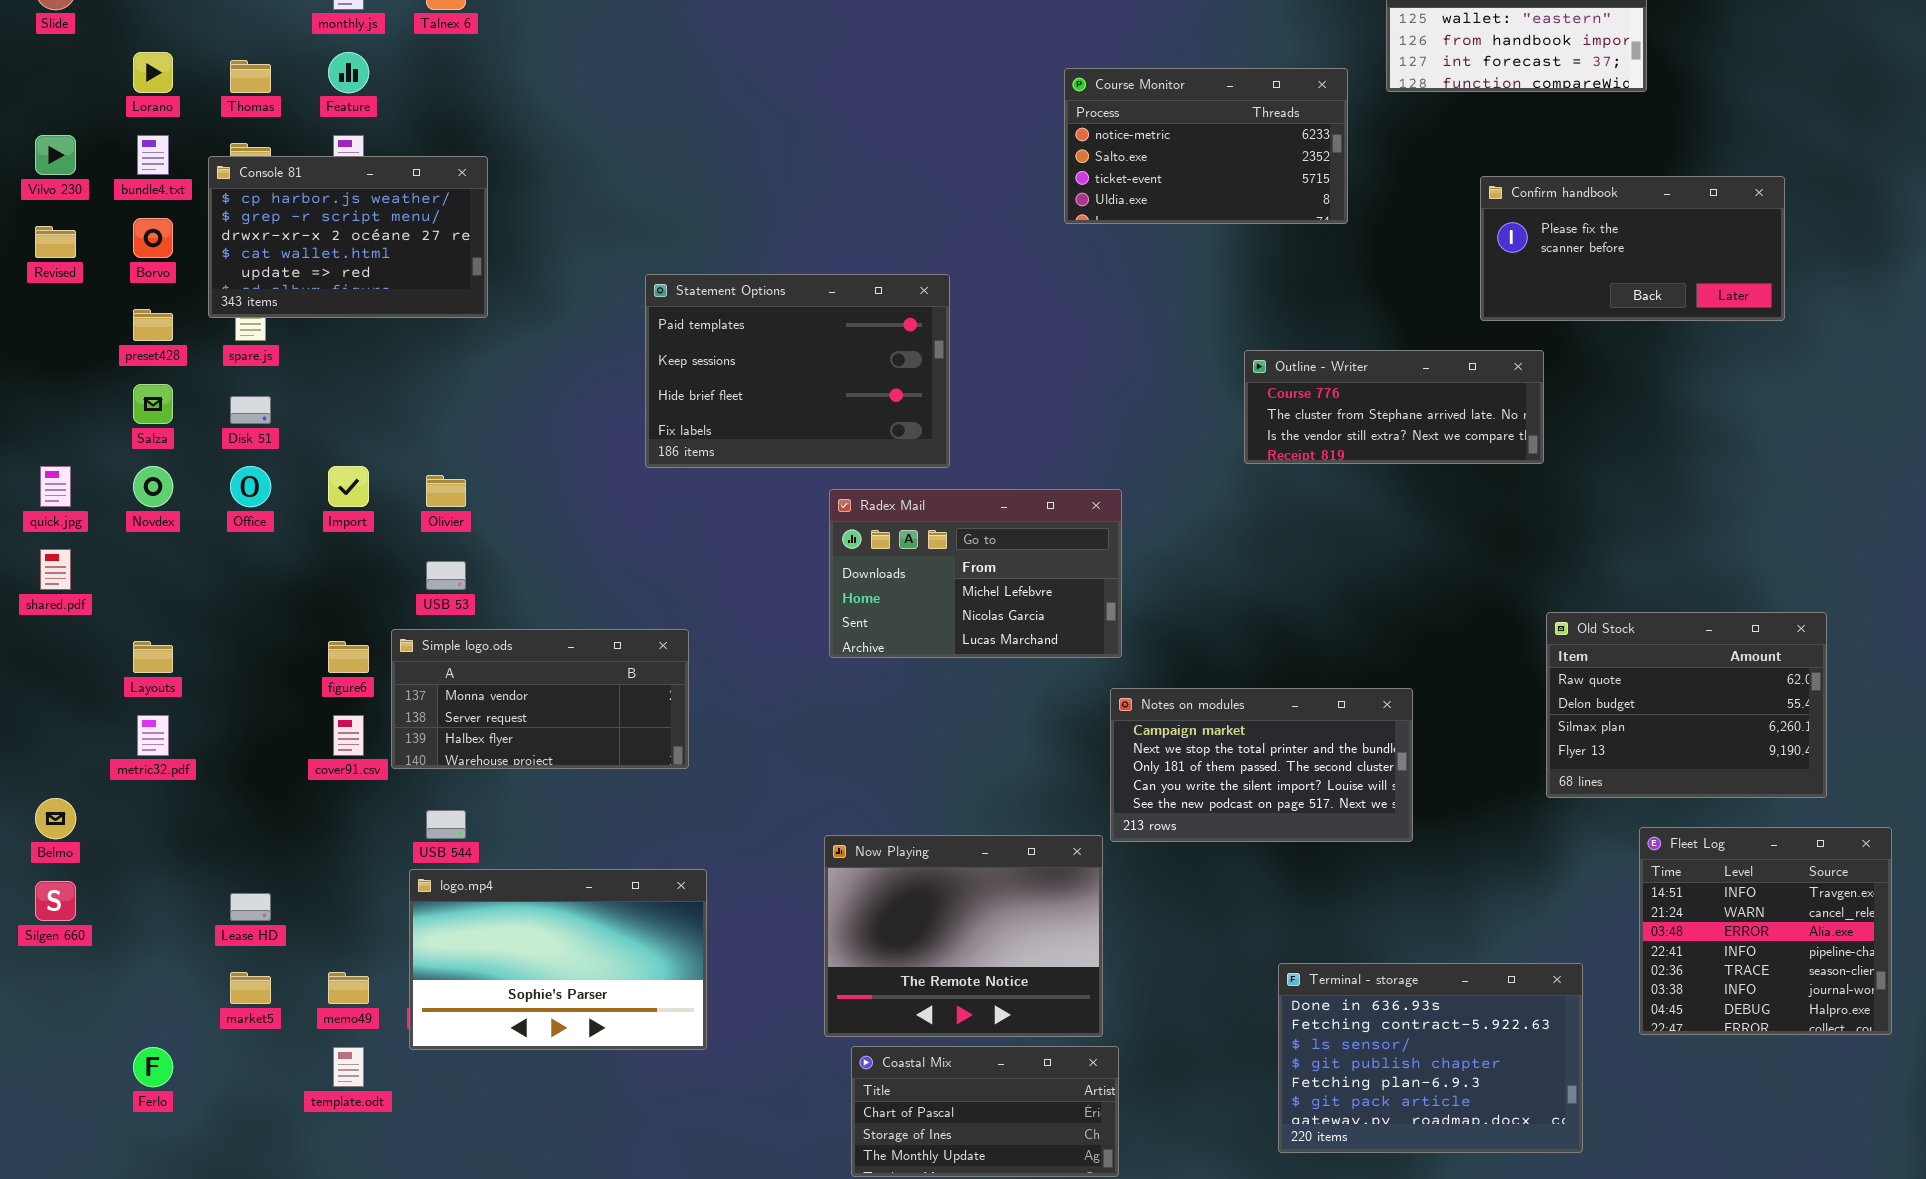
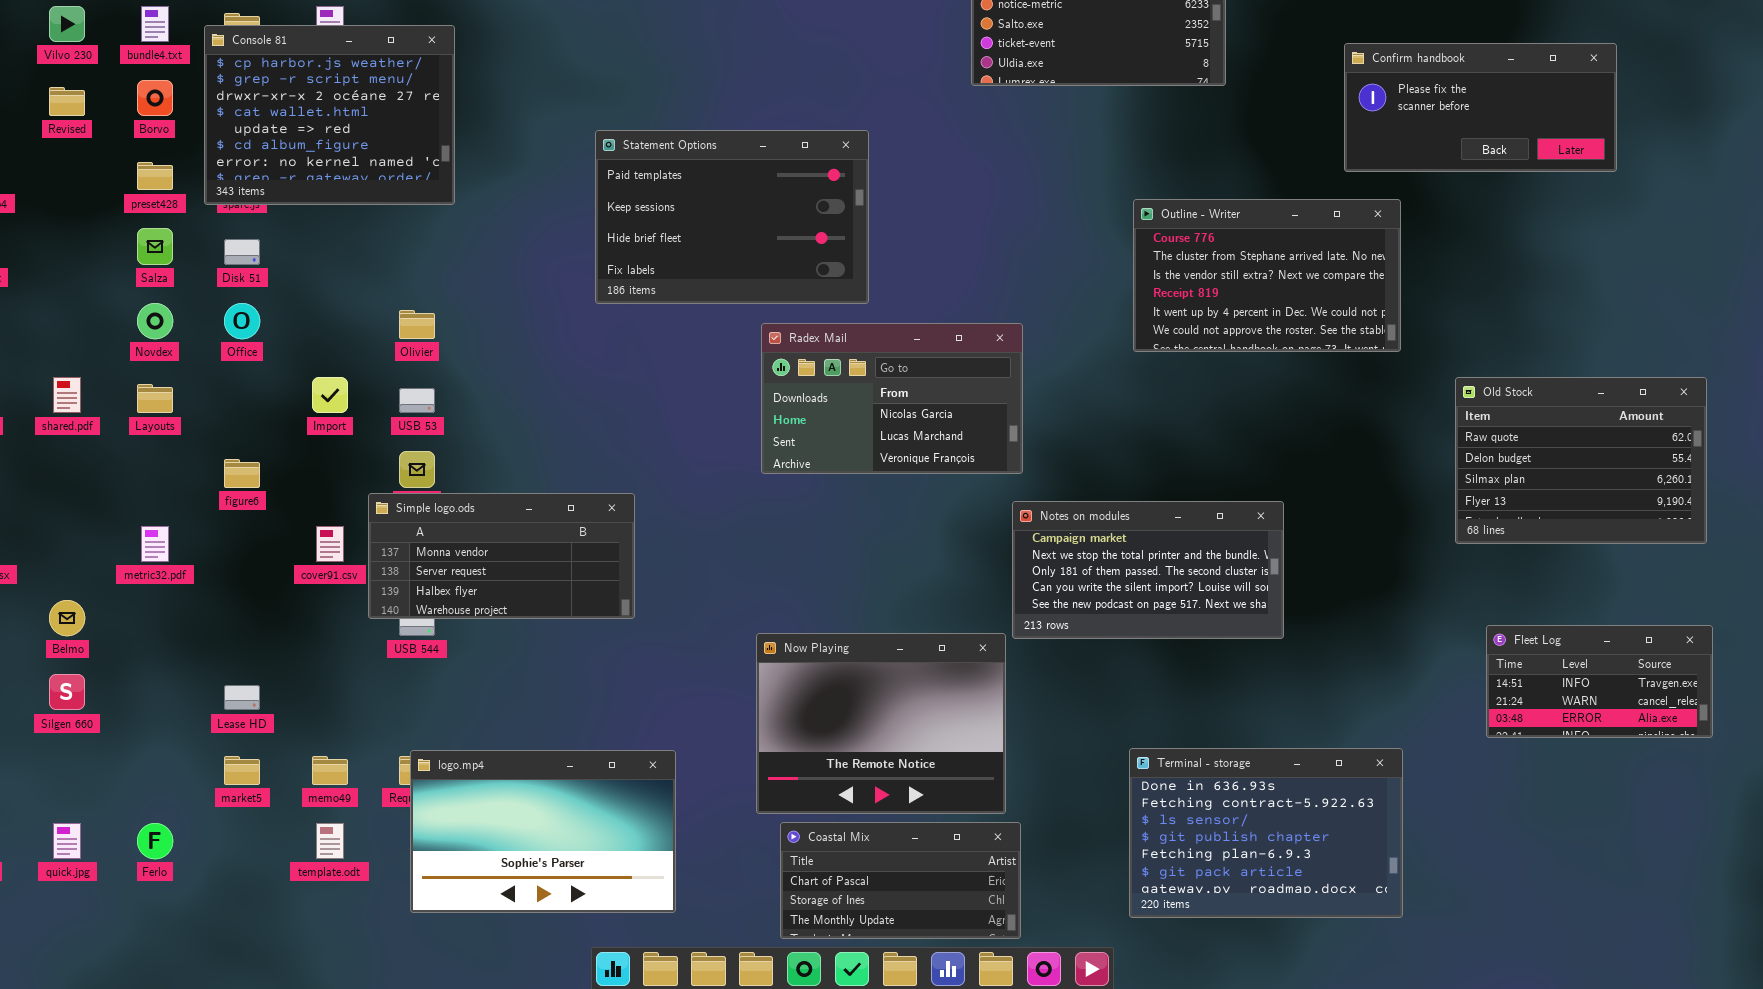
Console 81: [208,156,488,318] -> [204,25,455,205], resized
Outline - Writer: [1244,350,1544,464] -> [1133,199,1401,352], resized
quick.jpg: [40,466,71,507] -> [53,823,81,859], moved
Import: [328,466,369,507] -> [312,377,348,413], moved
Radex Mail: [829,489,1122,658] -> [761,323,1023,474], scrolled down 1 row
Old Stock: [1546,612,1827,798] -> [1455,377,1707,544], moved
Simple logo.ods: [391,629,689,769] -> [368,493,635,619], moved
Layouts: [133,641,173,673] -> [137,384,173,413], moved
figure6: [328,641,369,673] -> [224,459,260,488], moved
Fleet Log: [1639,827,1892,1035] -> [1486,625,1713,738], resized
logo.mp4: [409,869,707,1050] -> [410,750,676,913], moved
Terminal - storage: [1278,963,1583,1153] -> [1129,748,1403,918], moved

